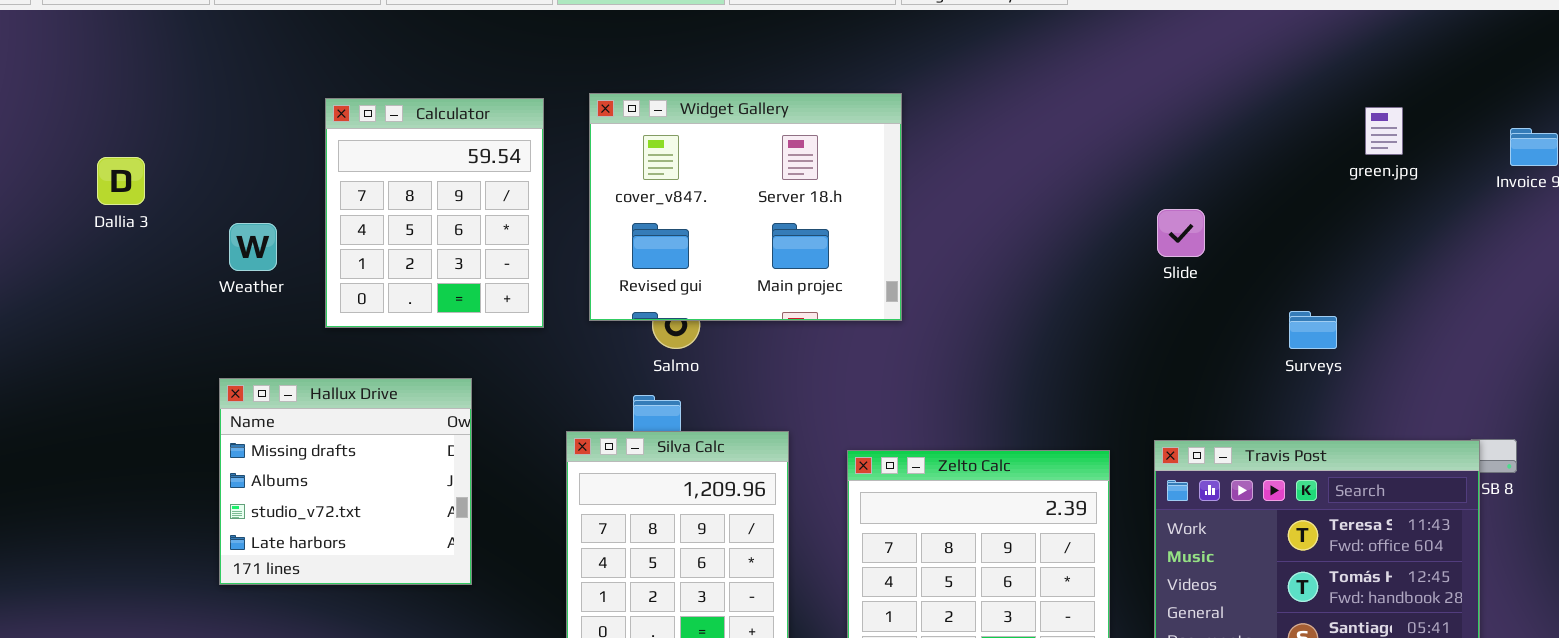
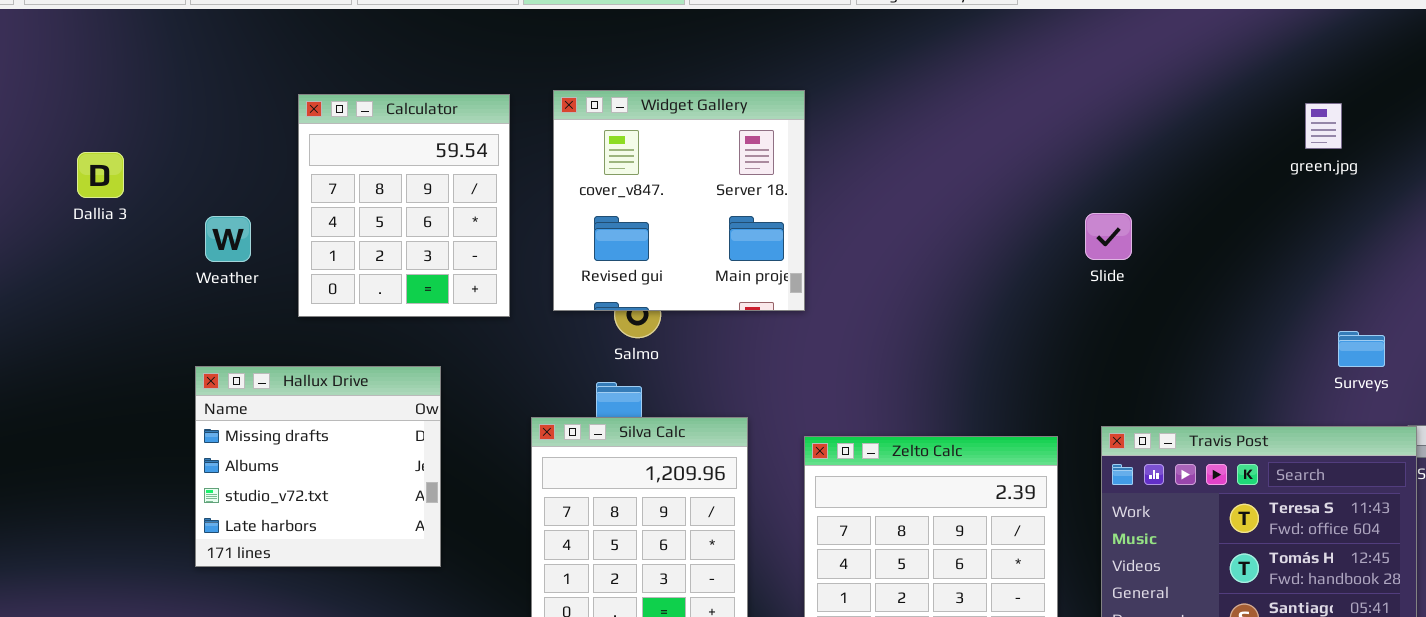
Widget Gallery: [589,93,902,321] -> [553,90,805,311], resized
Slide: [1157,209,1205,257] -> [1085,213,1132,260], moved
Surveys: [1289,311,1337,349] -> [1338,331,1385,367], moved

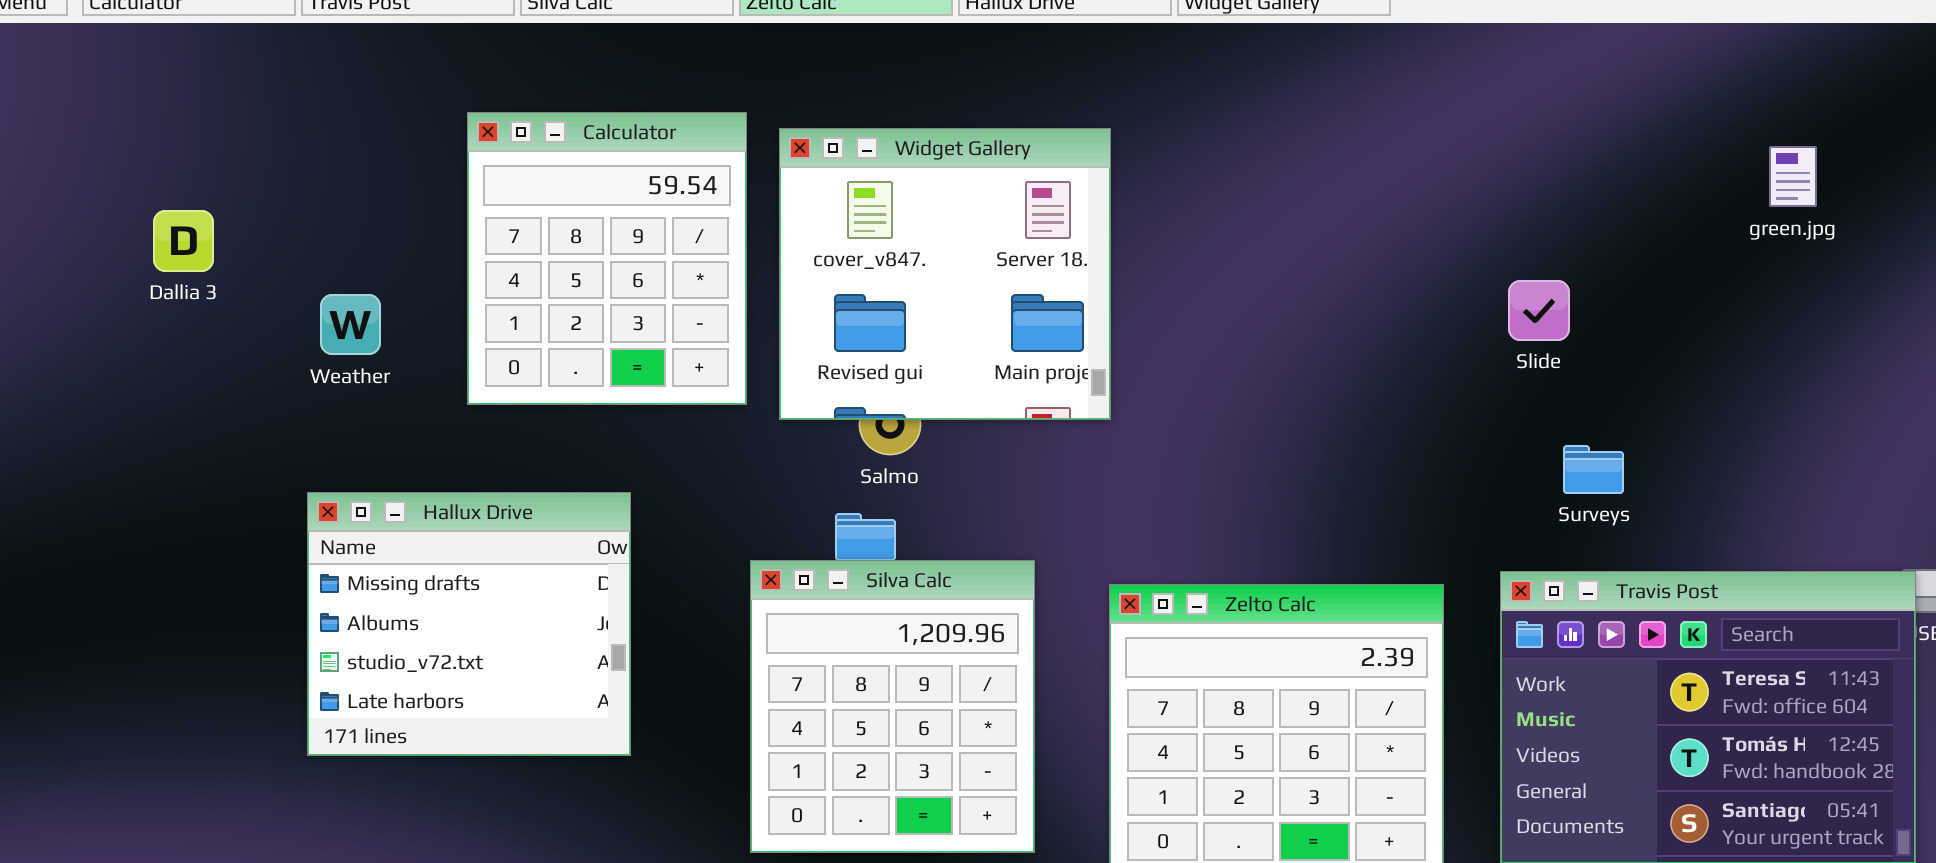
Calculator: [298,94,510,317] -> [467,112,747,405], moved
Slide: [1085,213,1132,260] -> [1508,280,1570,341], moved
Surveys: [1338,331,1385,367] -> [1563,445,1624,494], moved

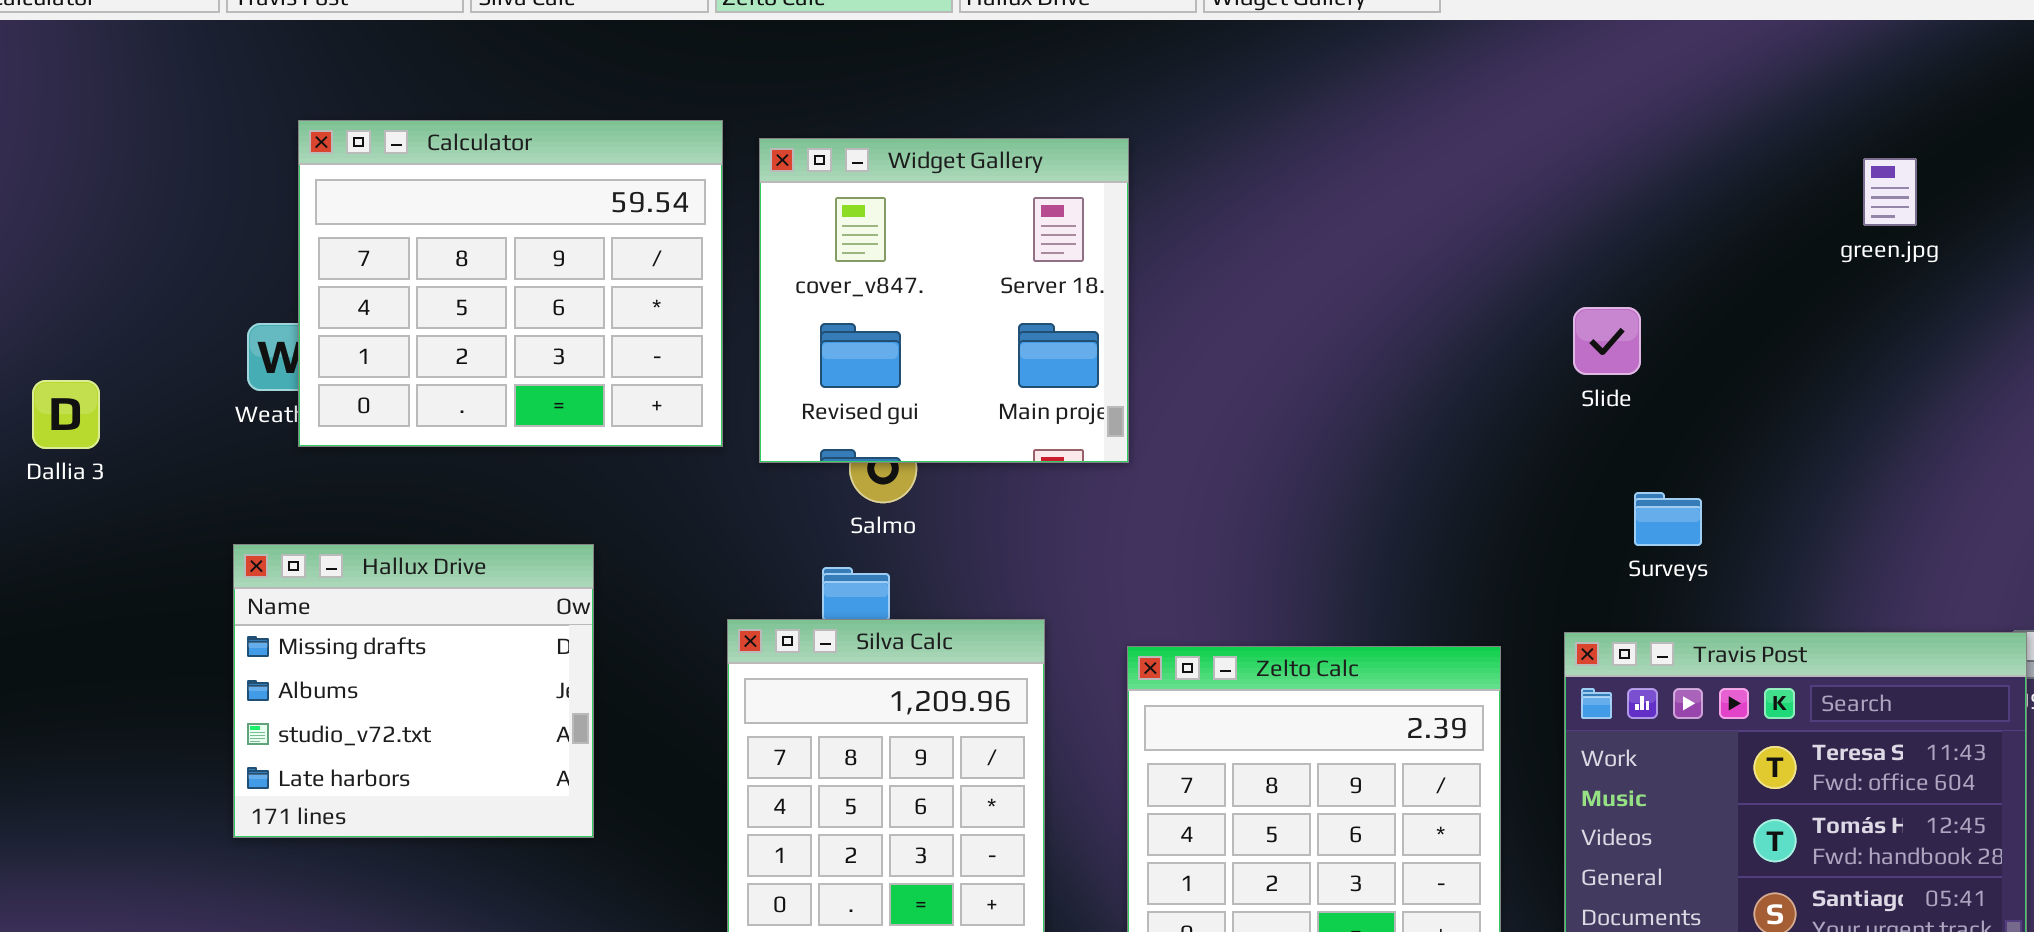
Calculator: [467,112,747,405] -> [298,120,723,447], resized
Dallia 3: [153,210,214,272] -> [32,380,100,449], moved

